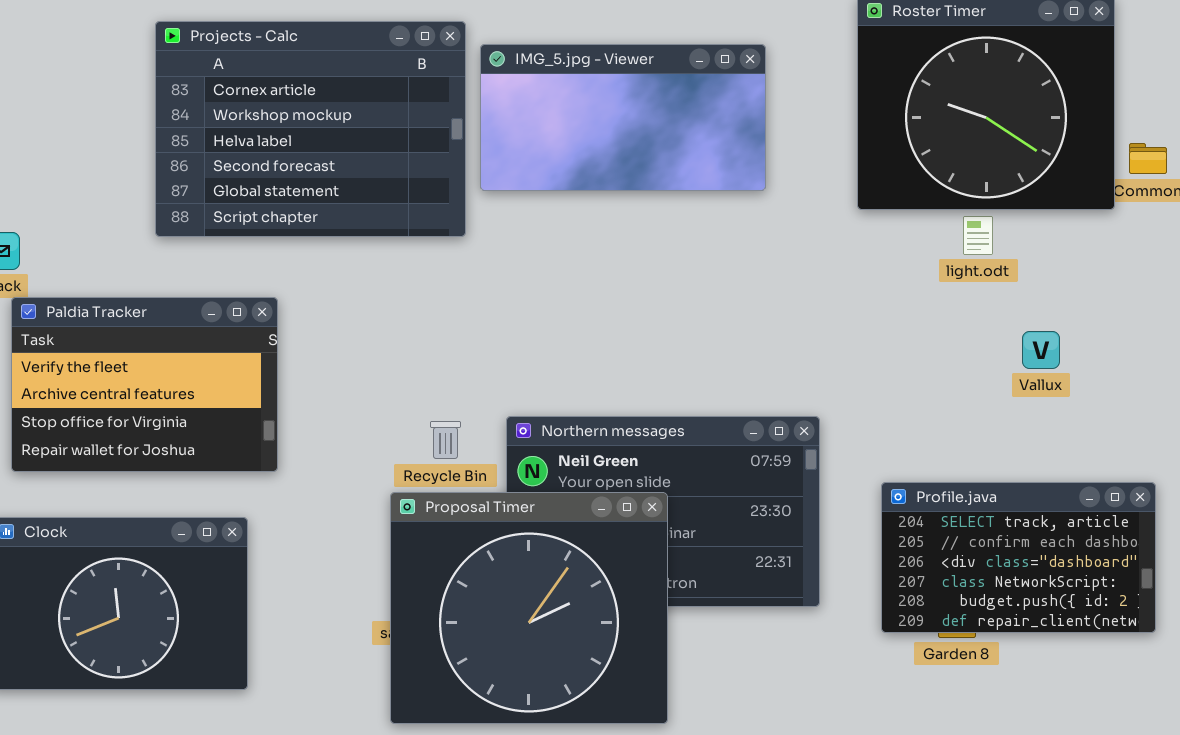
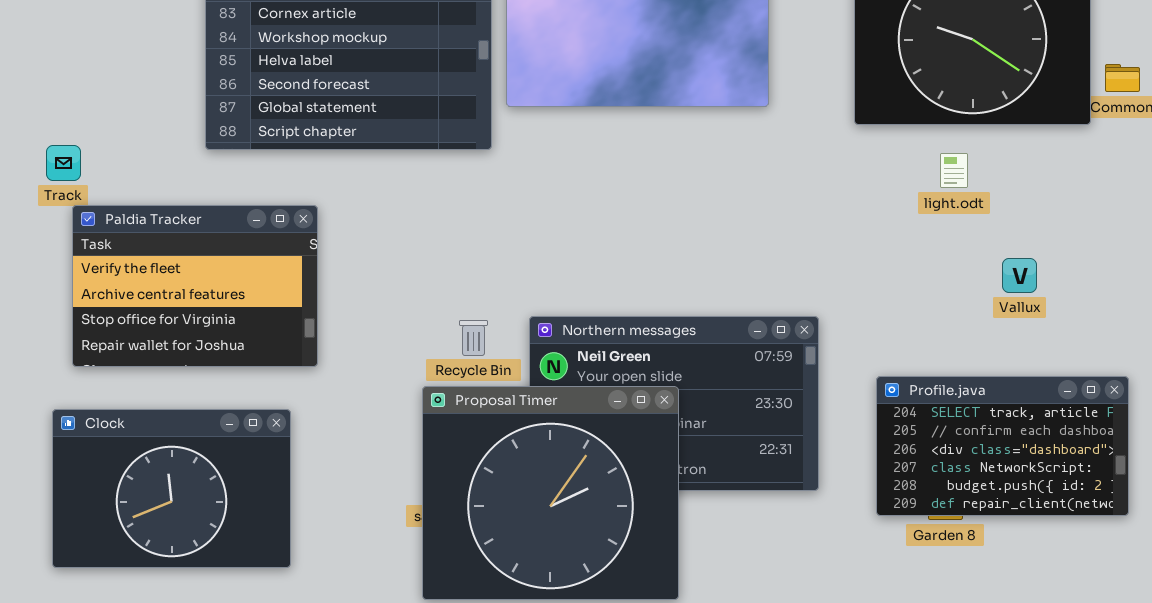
light.odt: [963,216,993,255] -> [940,153,968,188], moved
Vallux: [1022,331,1060,369] -> [1002,258,1037,293], moved

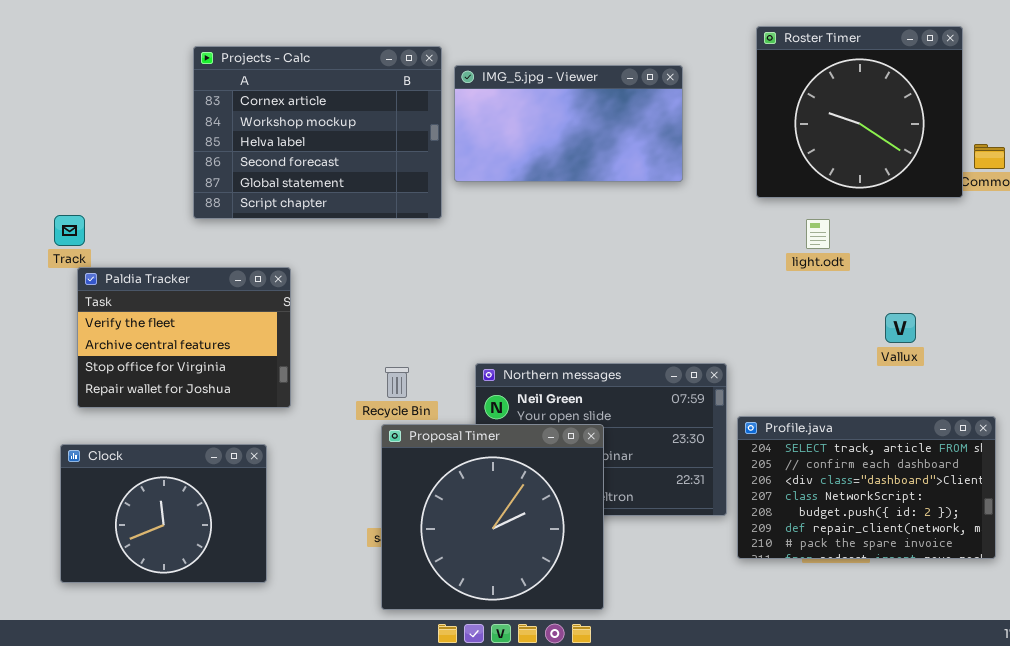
light.odt: [940,153,968,188] -> [806,219,830,249], moved
Recycle Bin: [459,320,488,356] -> [385,367,409,398], moved
Profile.java: [876,376,1129,516] -> [737,416,996,559], resized

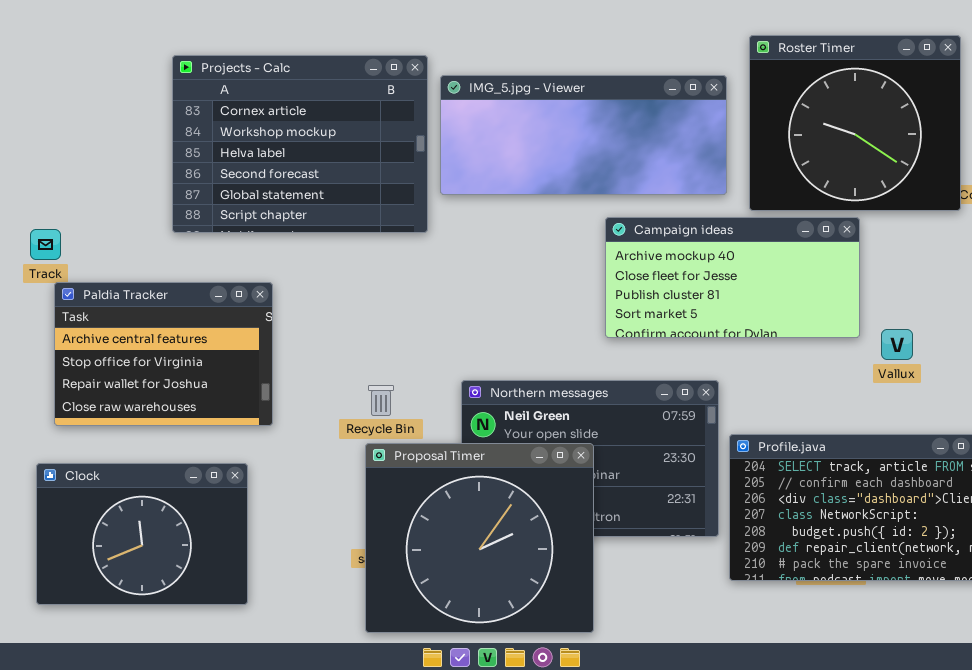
IMG_5.jpg - Viewer: [454,65,683,182] -> [440,75,727,195], resized
Campaign ideas: none -> [605,217,860,338], opened
Paldia Tracker: [77,267,291,408] -> [54,282,273,426], scrolled down 1 row

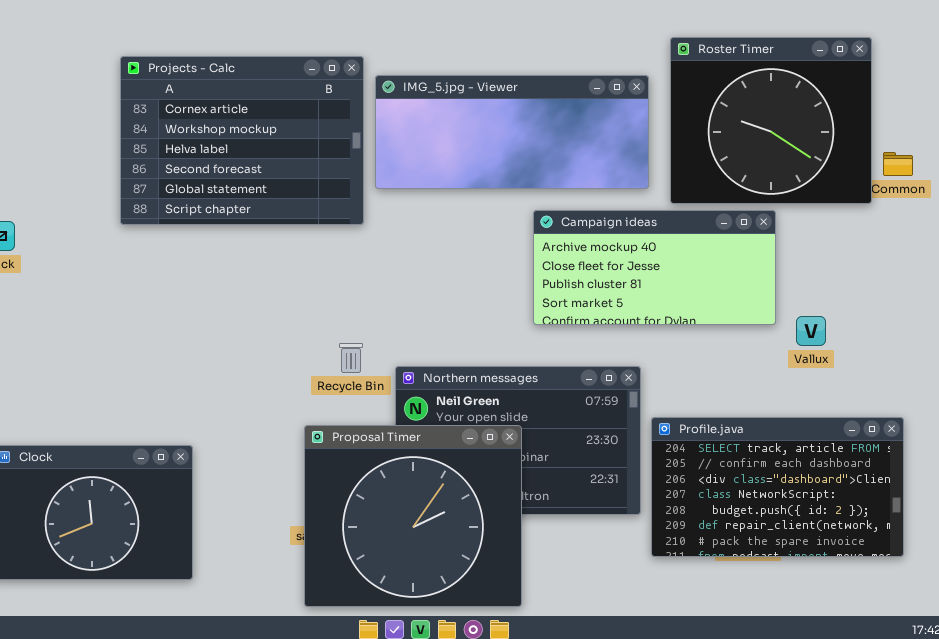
Paldia Tracker: [54,282,273,426] -> none, closed
Recycle Bin: [368,385,394,416] -> [339,343,363,373], moved

